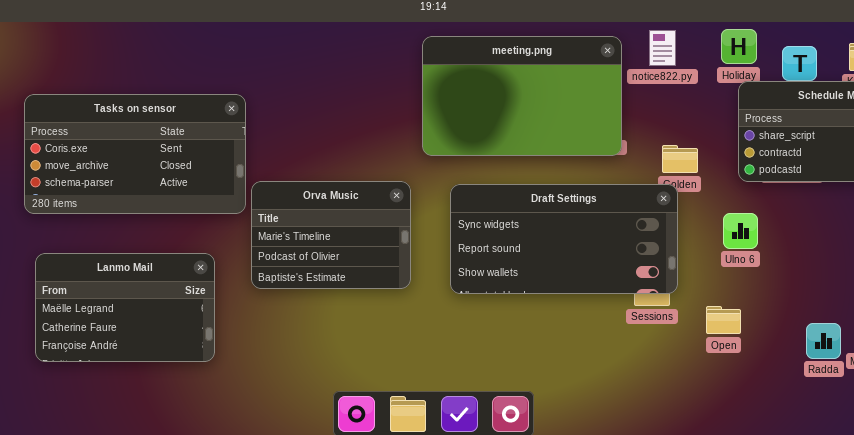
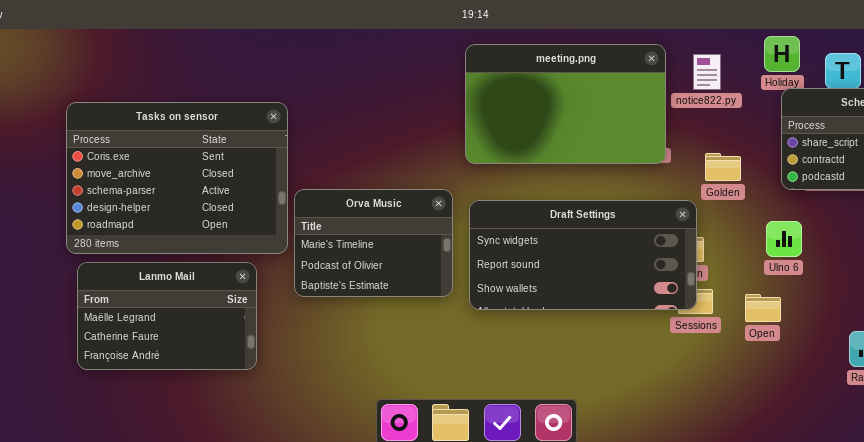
notice822.py: [649,30,676,66] -> [693,54,721,90], moved
Tasks on sensor: [24,94,246,214] -> [66,102,288,254], resized
Draft Settings: [450,184,678,294] -> [469,200,697,310], moved
Open: [706,306,741,334] -> [745,294,781,322], moved

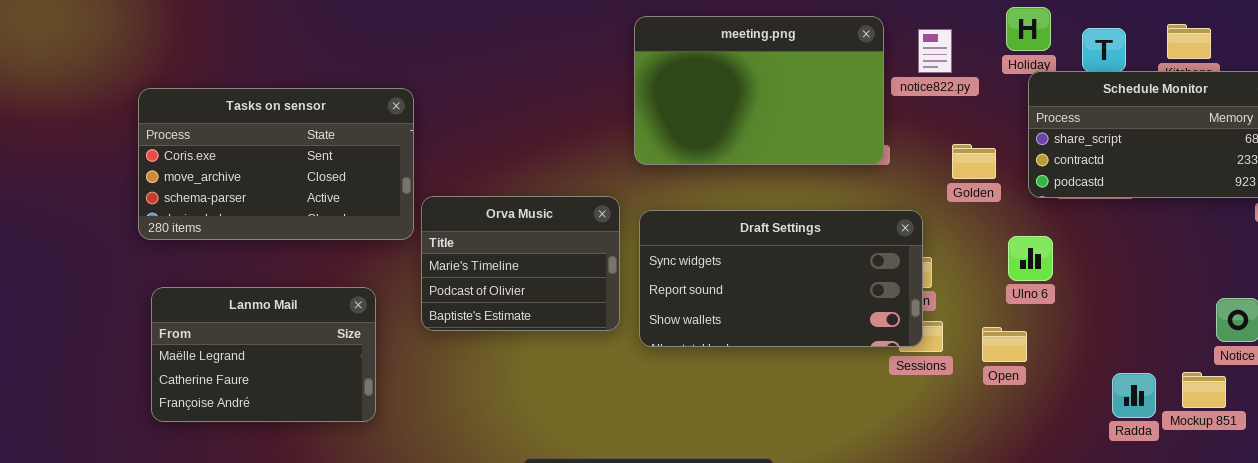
Tasks on sensor: [66,102,288,254] -> [138,88,414,240], resized
Golden: [705,153,741,181] -> [952,144,996,179], moved

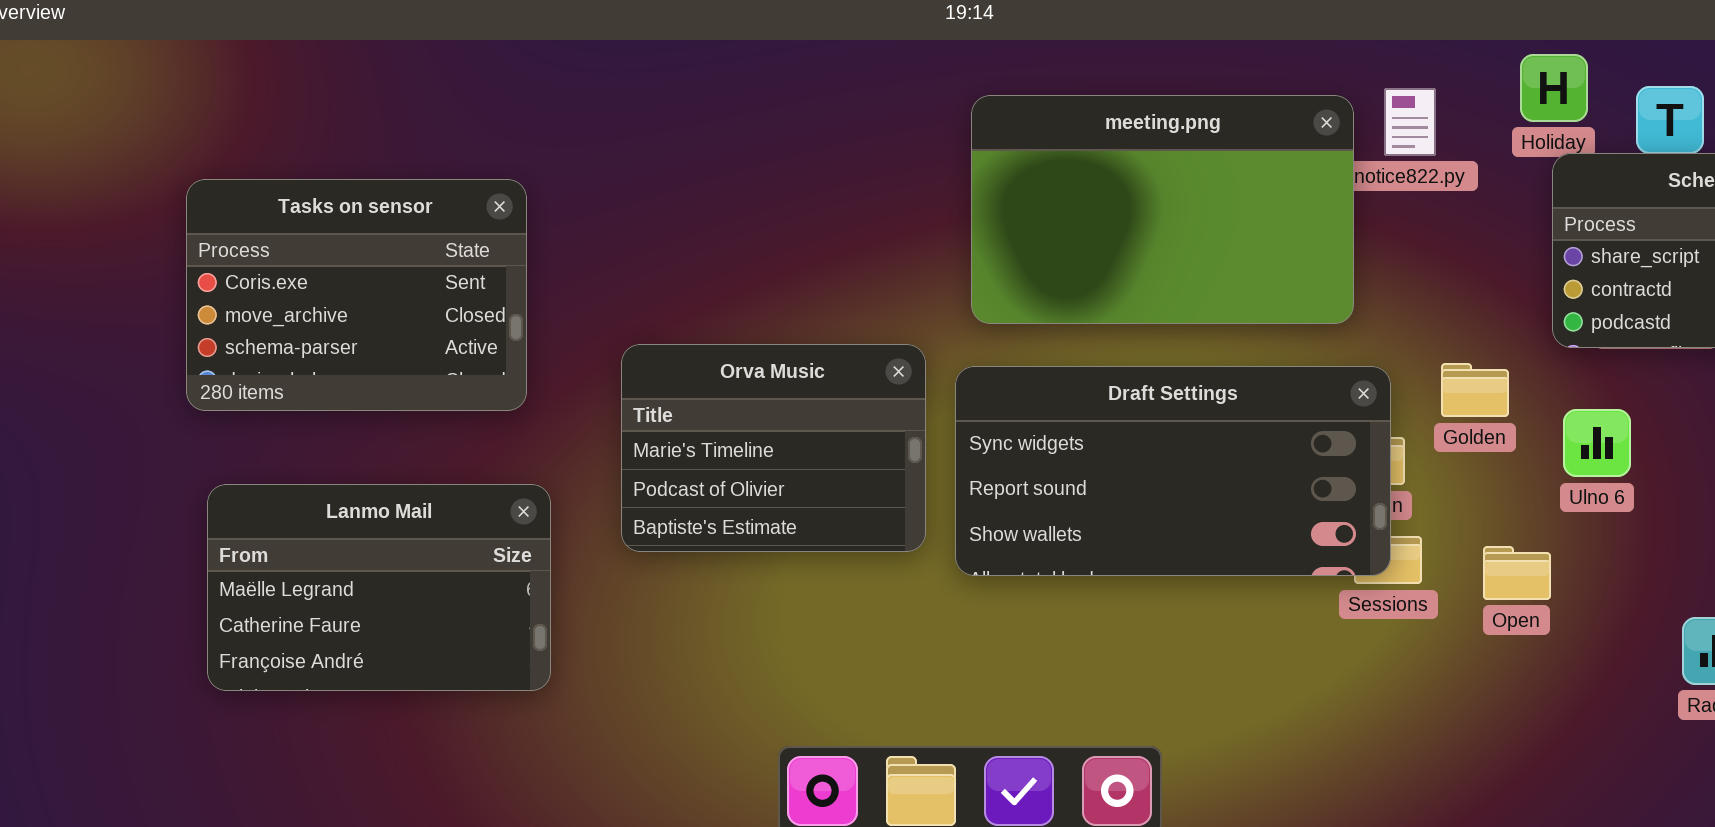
meeting.png: [634,16,884,165] -> [971,95,1354,324], moved
Tasks on sensor: [138,88,414,240] -> [186,179,527,411], resized
Golden: [952,144,996,179] -> [1441,363,1509,417], moved
Ulno 6: [1008,236,1053,281] -> [1563,409,1631,477], moved

